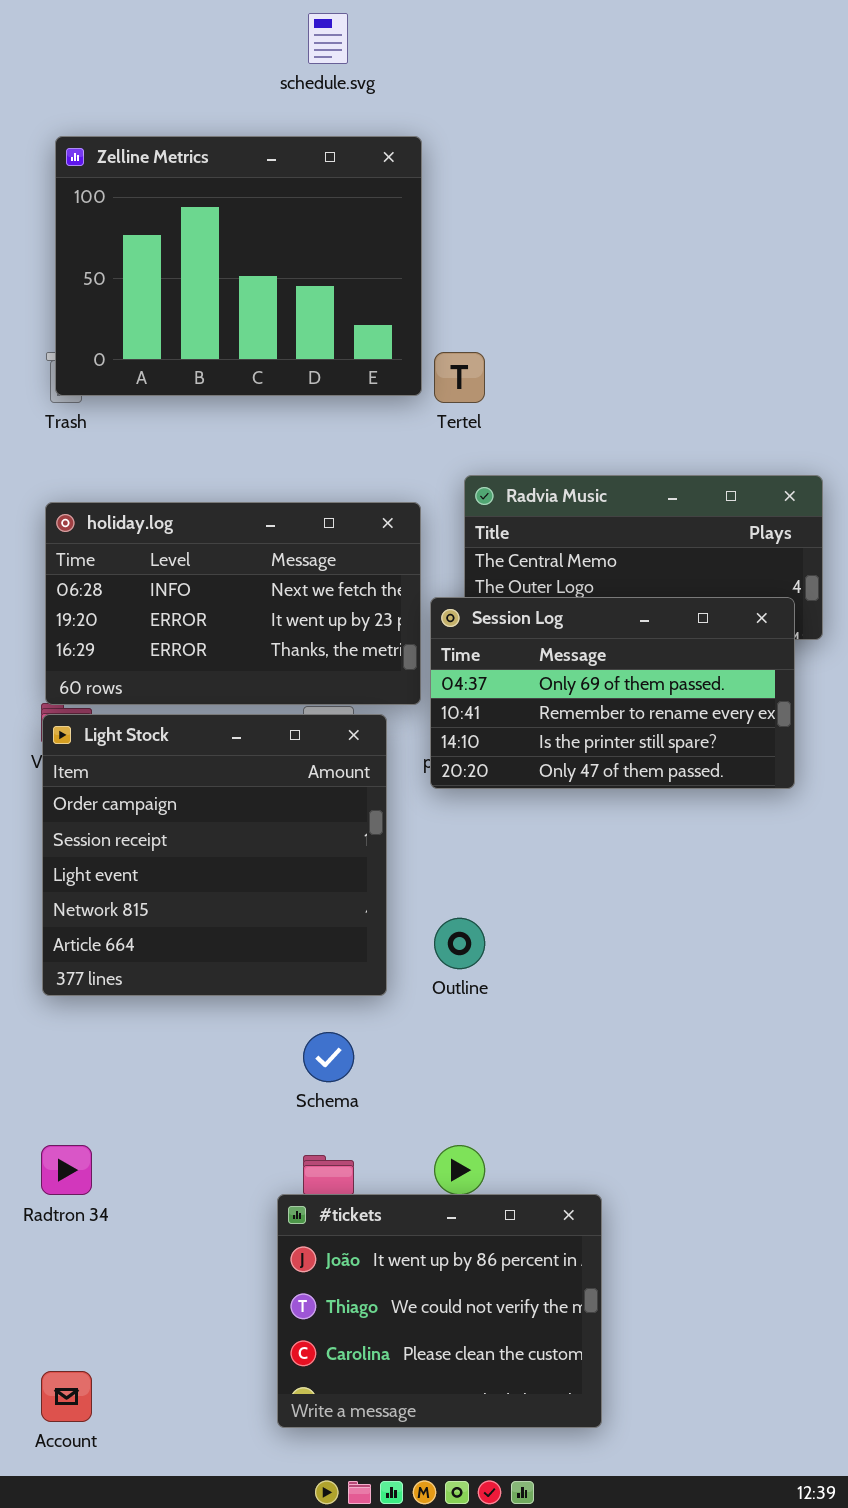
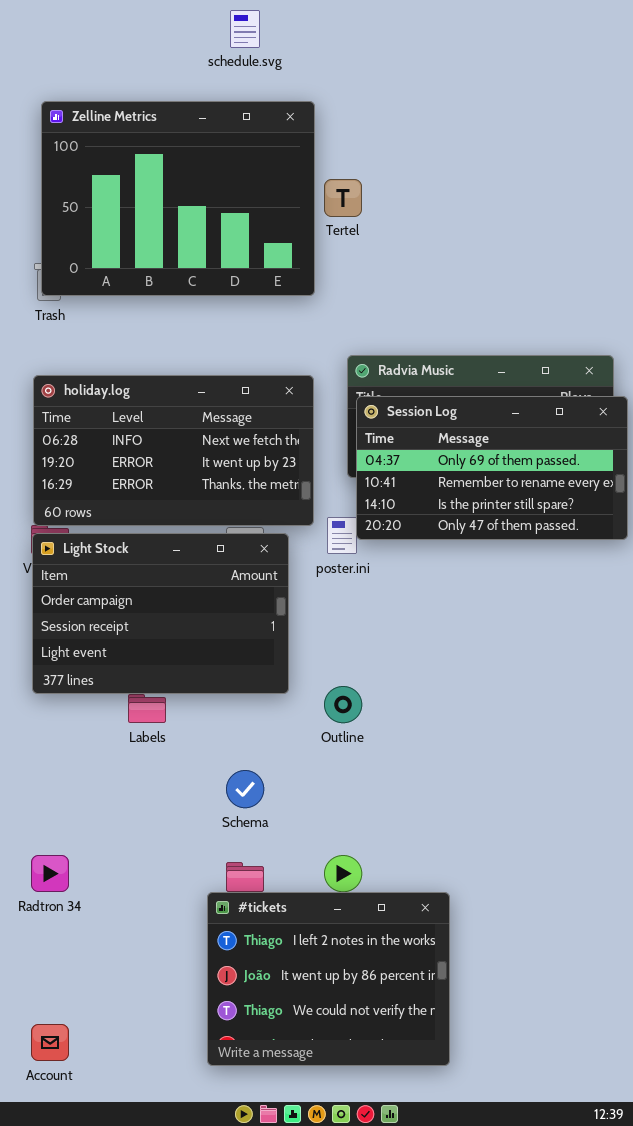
Tertel: [434,352,485,403] -> [324,179,362,217], moved
Session Log: [430,597,795,789] -> [356,396,628,540], moved
Light Stock: [42,714,387,996] -> [32,533,289,694], resized
#tickets: [277,1194,602,1428] -> [207,892,450,1066], scrolled up 1 row

